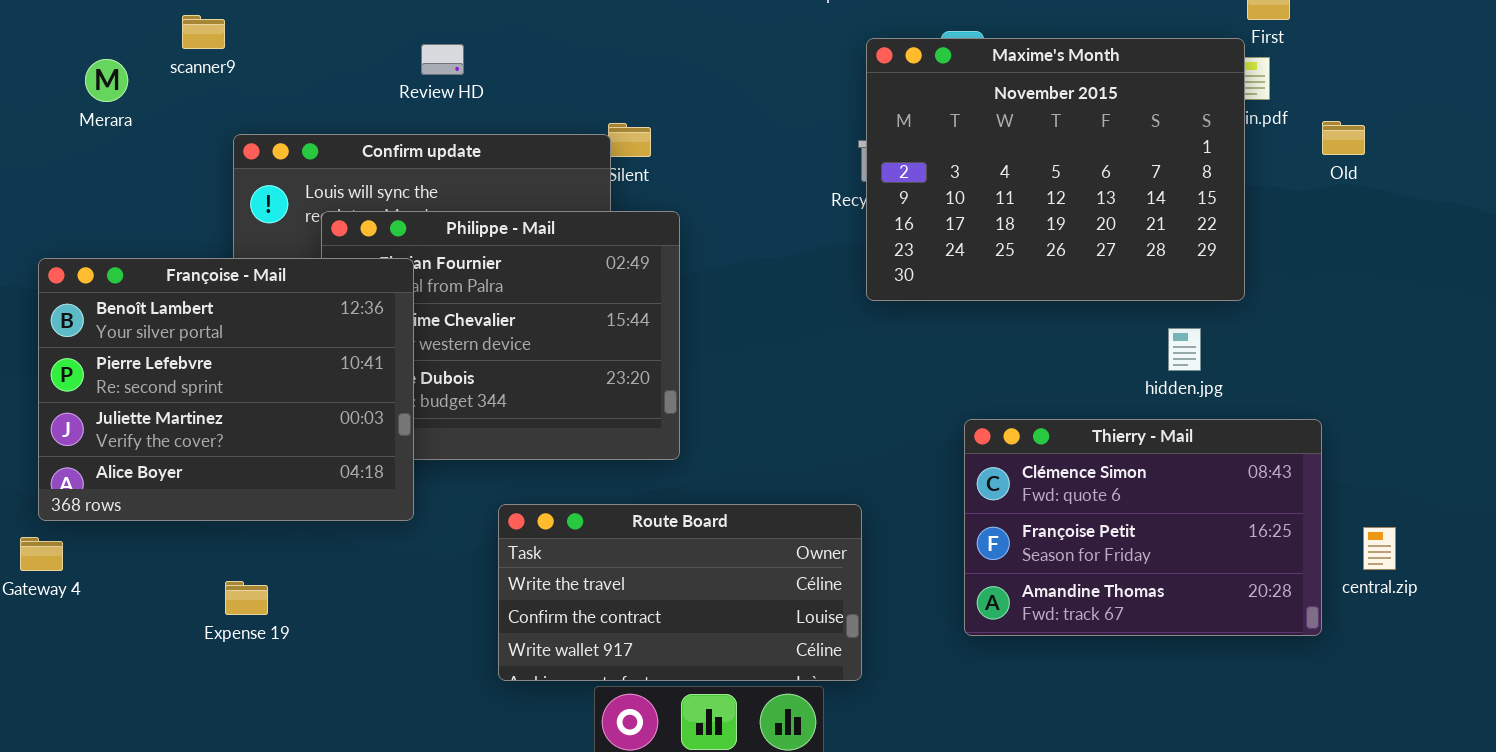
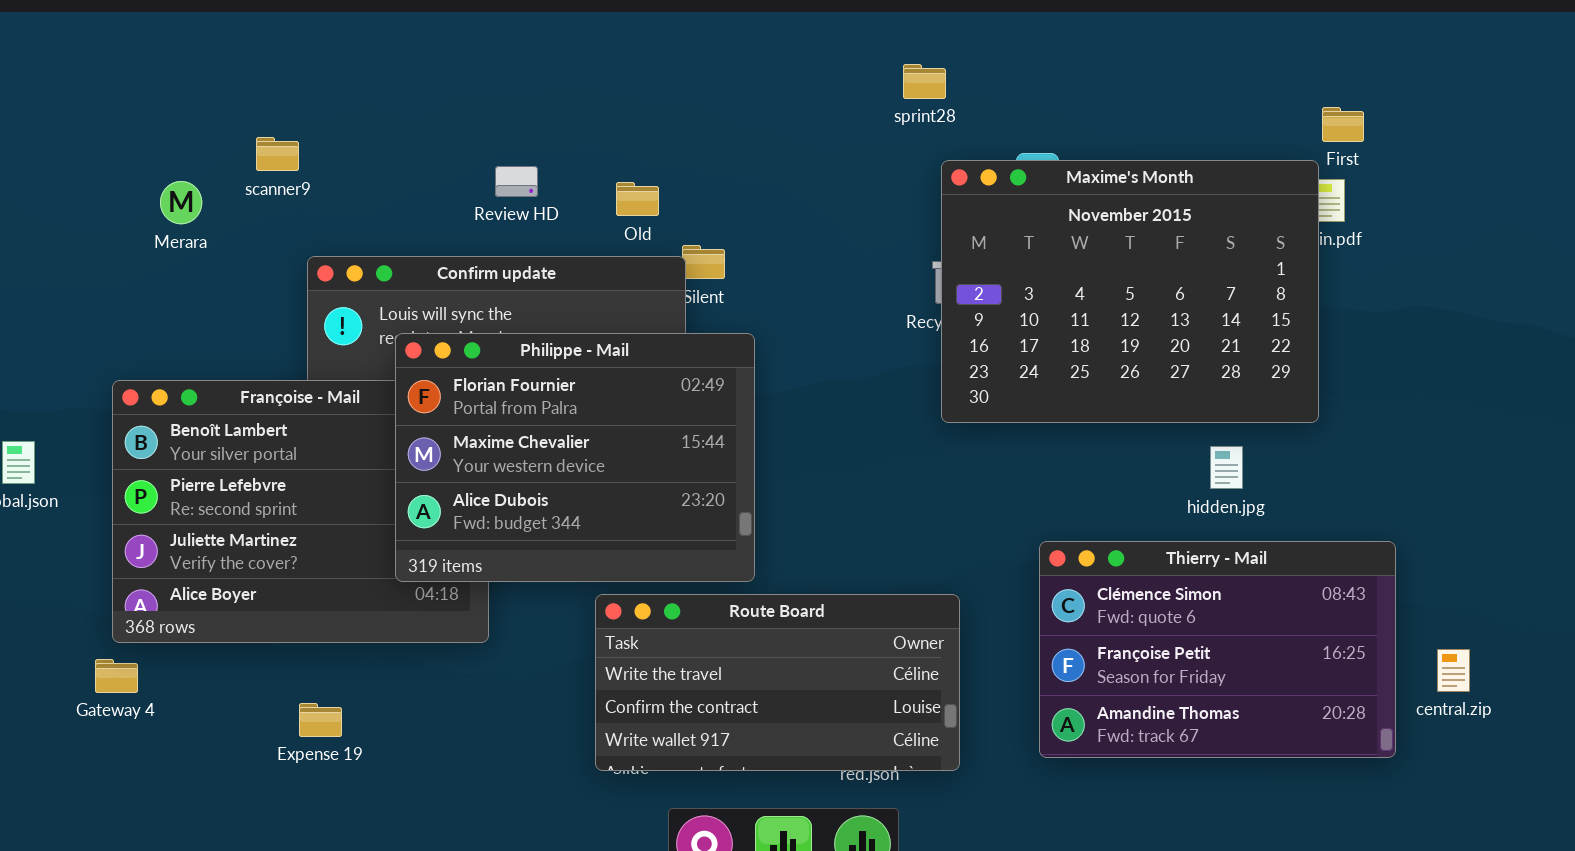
Old: [1322,121,1365,155] -> [616,182,659,216], moved
Philippe - Mail: [321,211,680,460] -> [395,333,755,582], raised
hidden.jpg: [1168,328,1201,371] -> [1210,446,1243,489], moved
Route Board: [498,504,862,681] -> [595,594,960,771], moved

